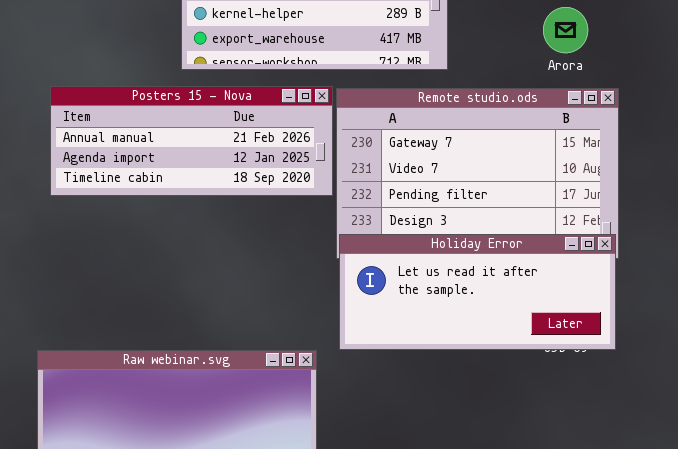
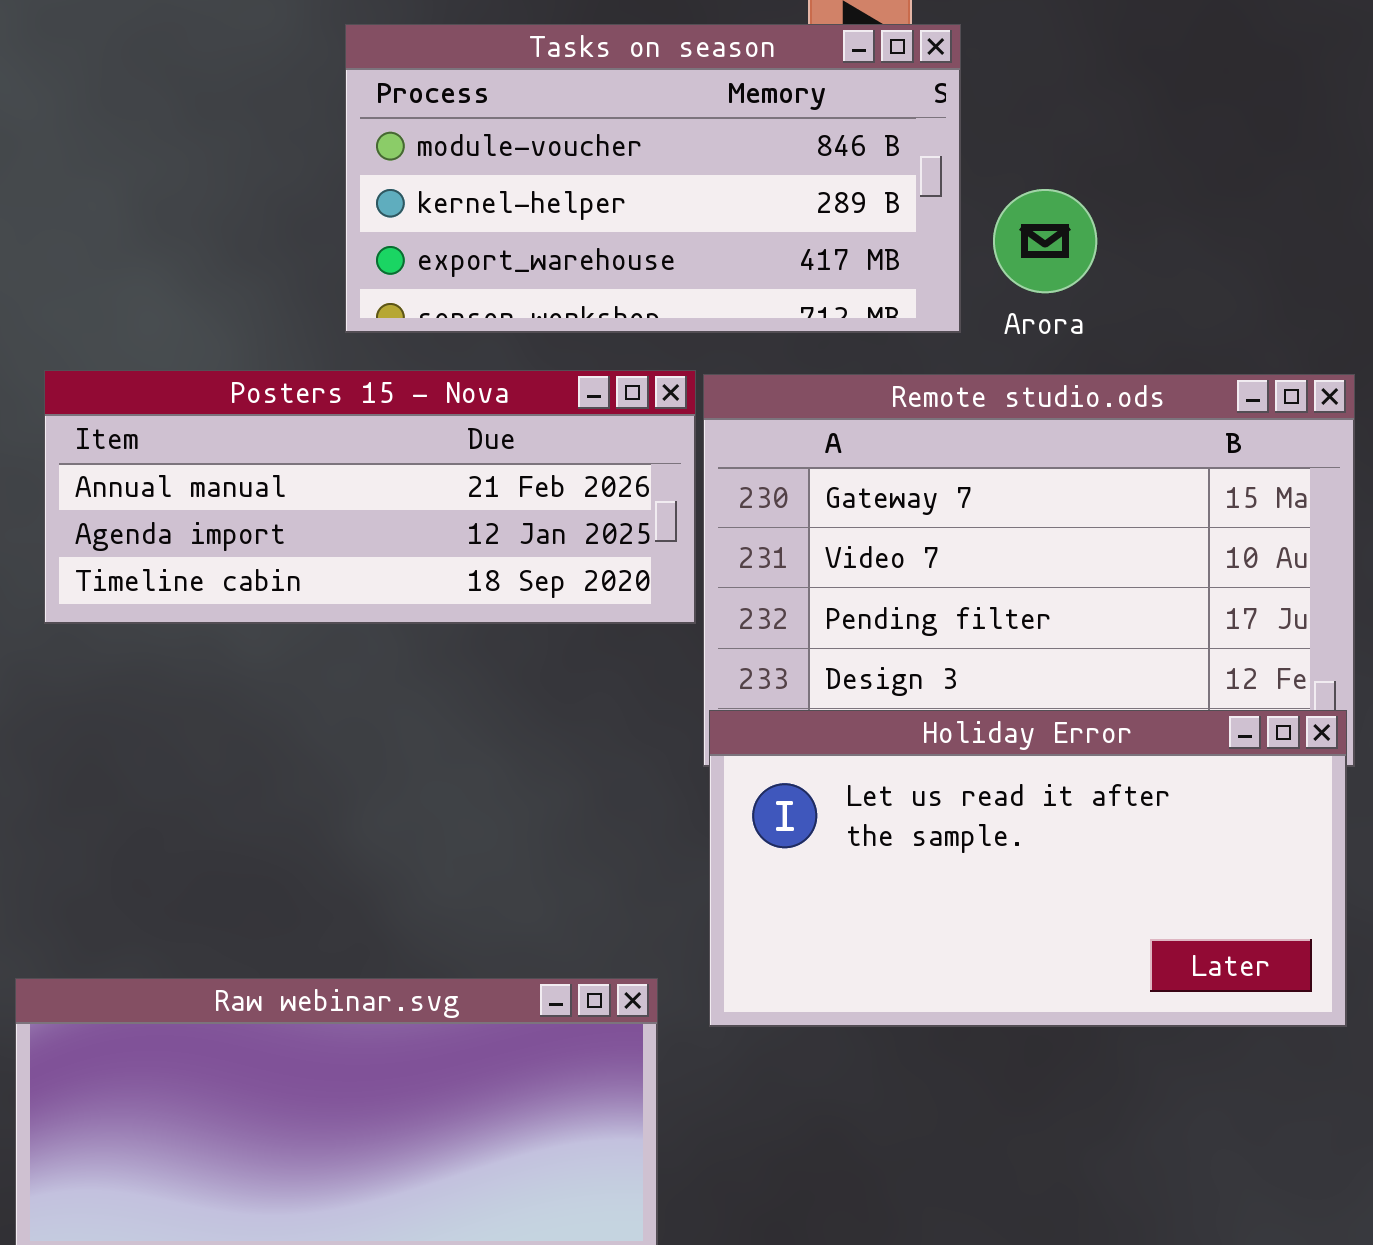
Arora: [543,7,588,53] -> [993,189,1097,293], moved
Holiday Error: [339,234,616,350] -> [709,710,1347,1027], resized

